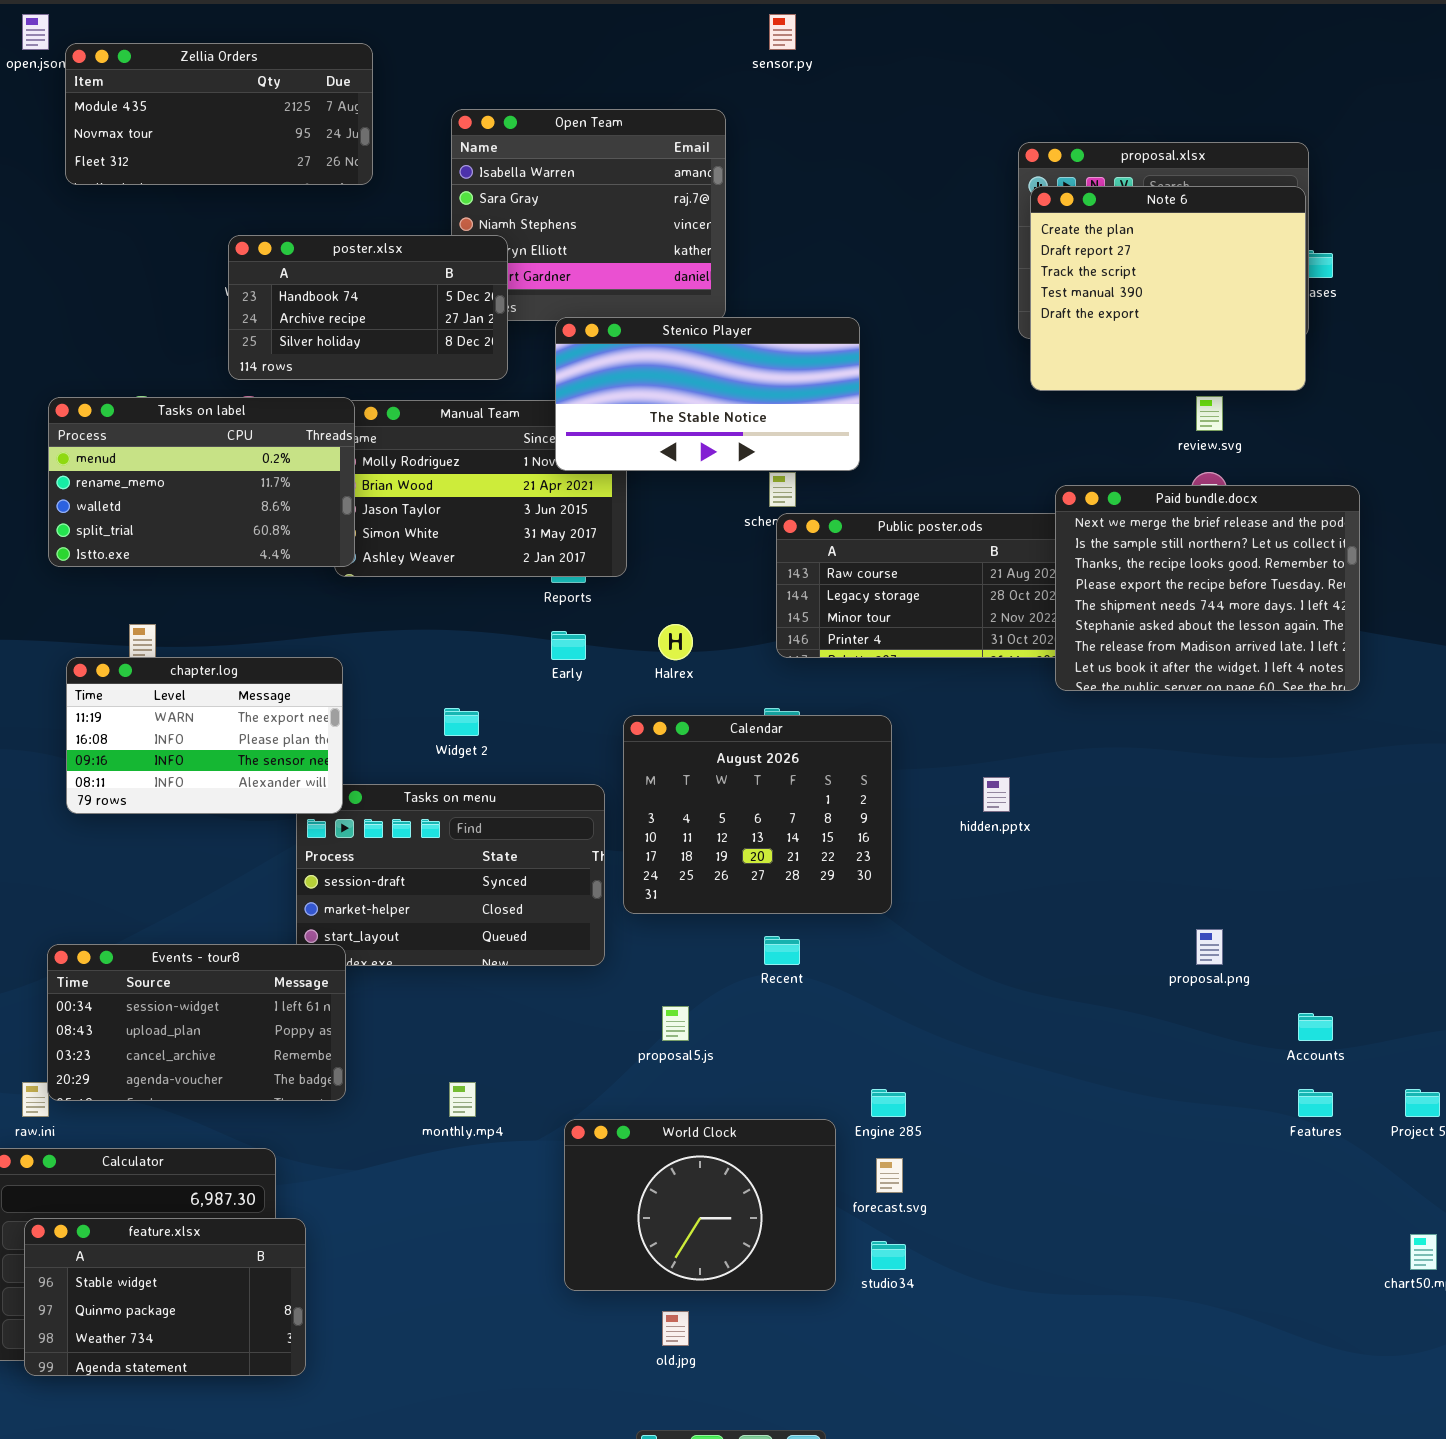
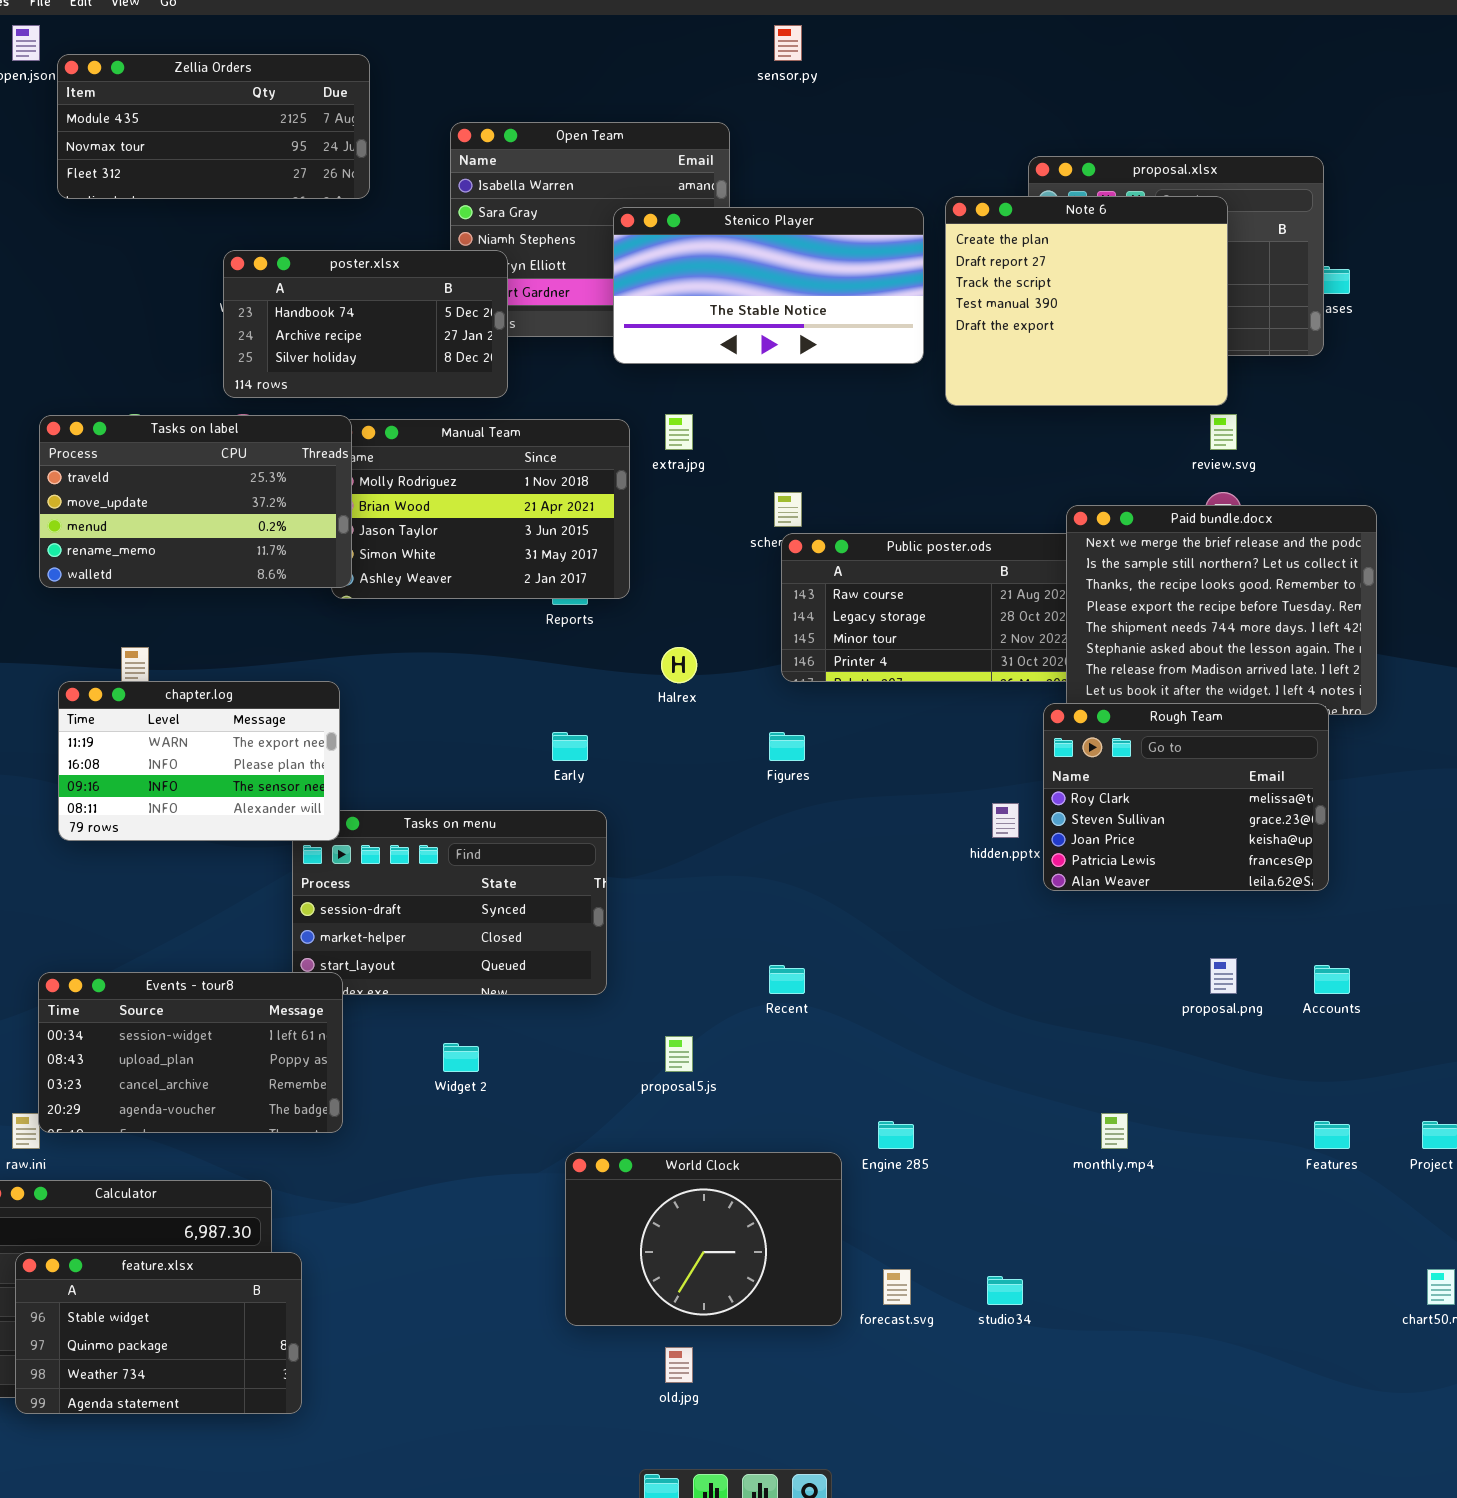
Note 6: [1030,186,1306,391] -> [945,196,1228,406], moved
Stenico Player: [555,317,860,471] -> [613,207,924,364], moved
Tasks on label: [48,397,355,567] -> [39,415,352,588], scrolled up 2 rows
Early: [551,631,586,660] -> [552,732,588,761], moved
Rough Team: none -> [1043,703,1329,891], opened
Widget 2: [444,708,479,736] -> [443,1043,479,1072], moved
Calendar: [623,715,892,914] -> none, closed
Accounts: [1298,1013,1333,1041] -> [1314,965,1350,994], moved
monthly.mp4: [449,1082,476,1117] -> [1101,1113,1128,1149], moved
forecast.svg: [876,1158,903,1193] -> [883,1269,911,1305], moved
studio34: [871,1241,906,1270] -> [987,1276,1023,1305], moved

